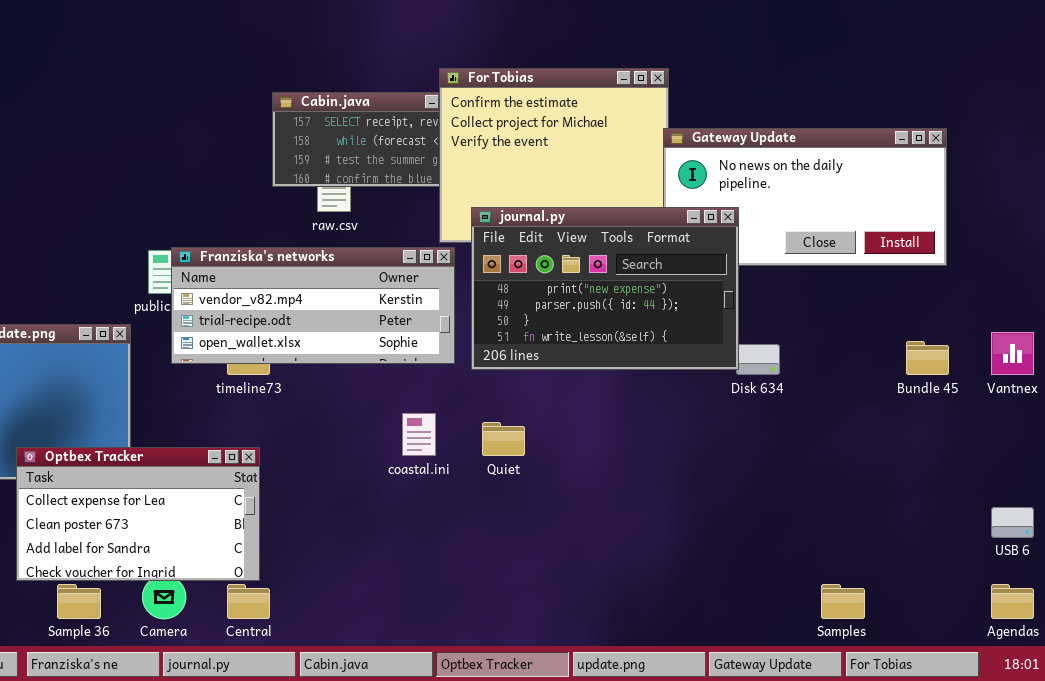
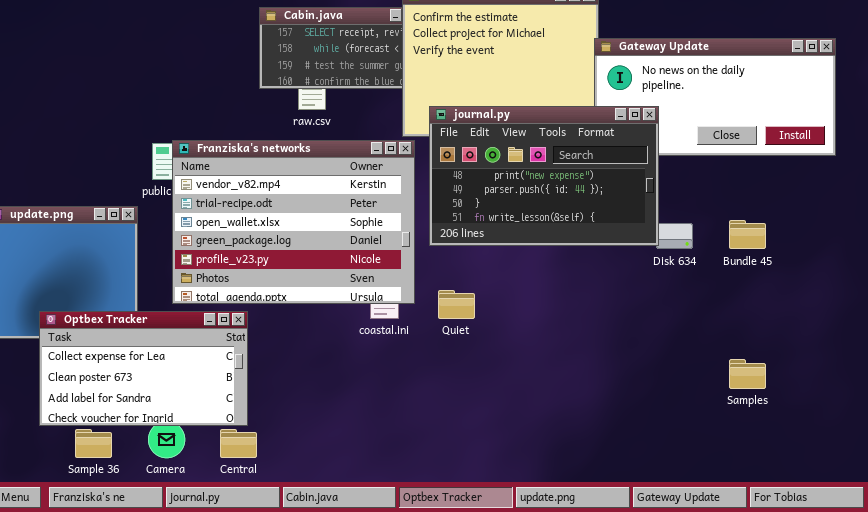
Franziska's networks: [171,247,455,364] -> [172,140,415,304], resized
Bundle 45: [906,341,949,375] -> [729,220,766,249], moved
Samples: [821,584,865,619] -> [729,359,766,389], moved

